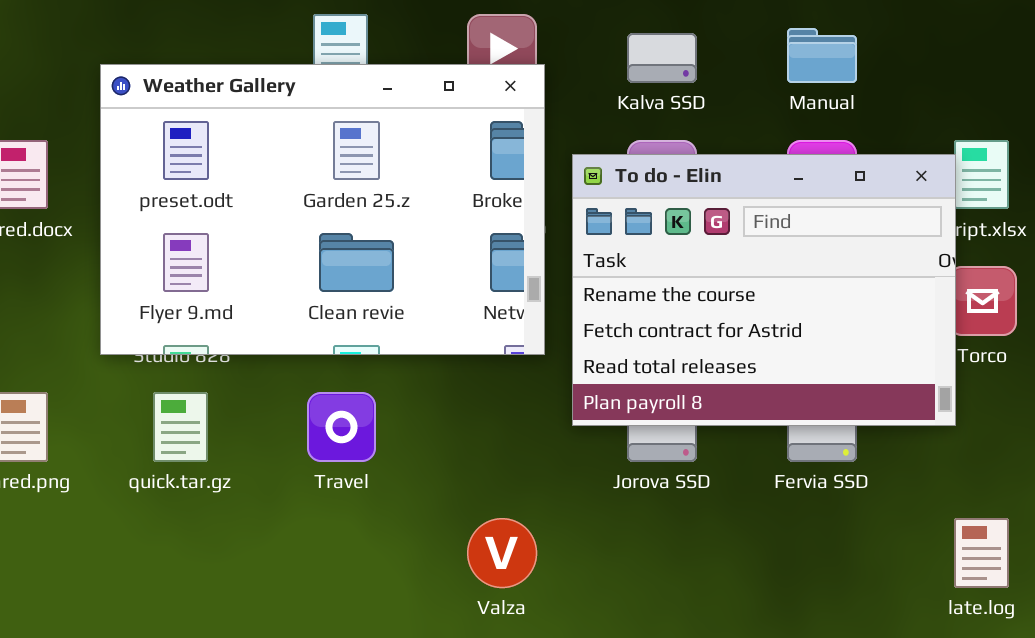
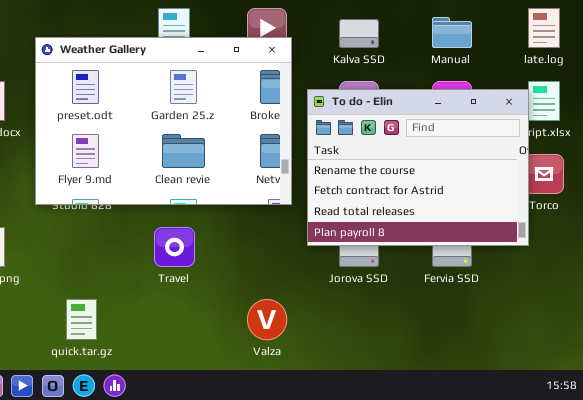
quick.tar.gz: [153,392,208,462] -> [66,299,97,340], moved
late.log: [954,518,1009,588] -> [528,8,560,48], moved

